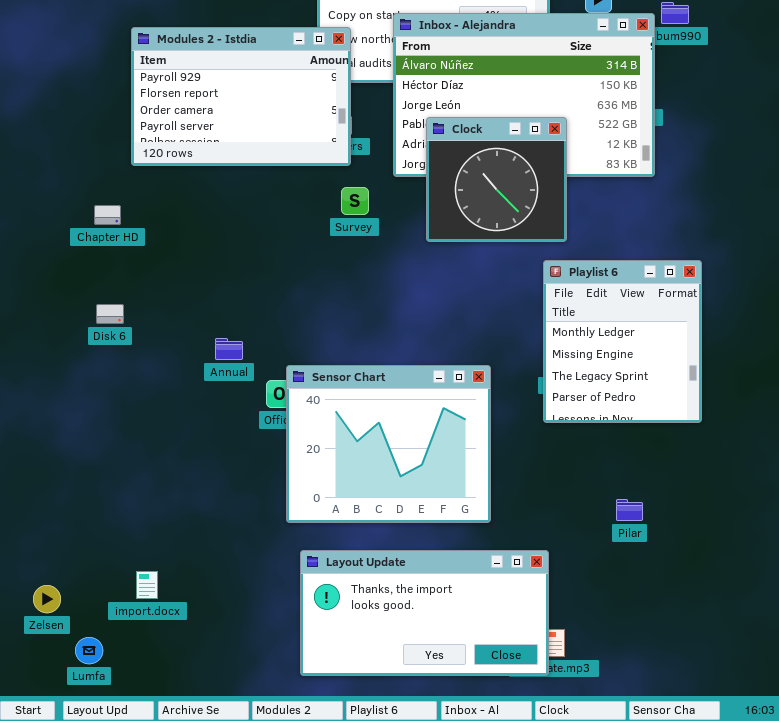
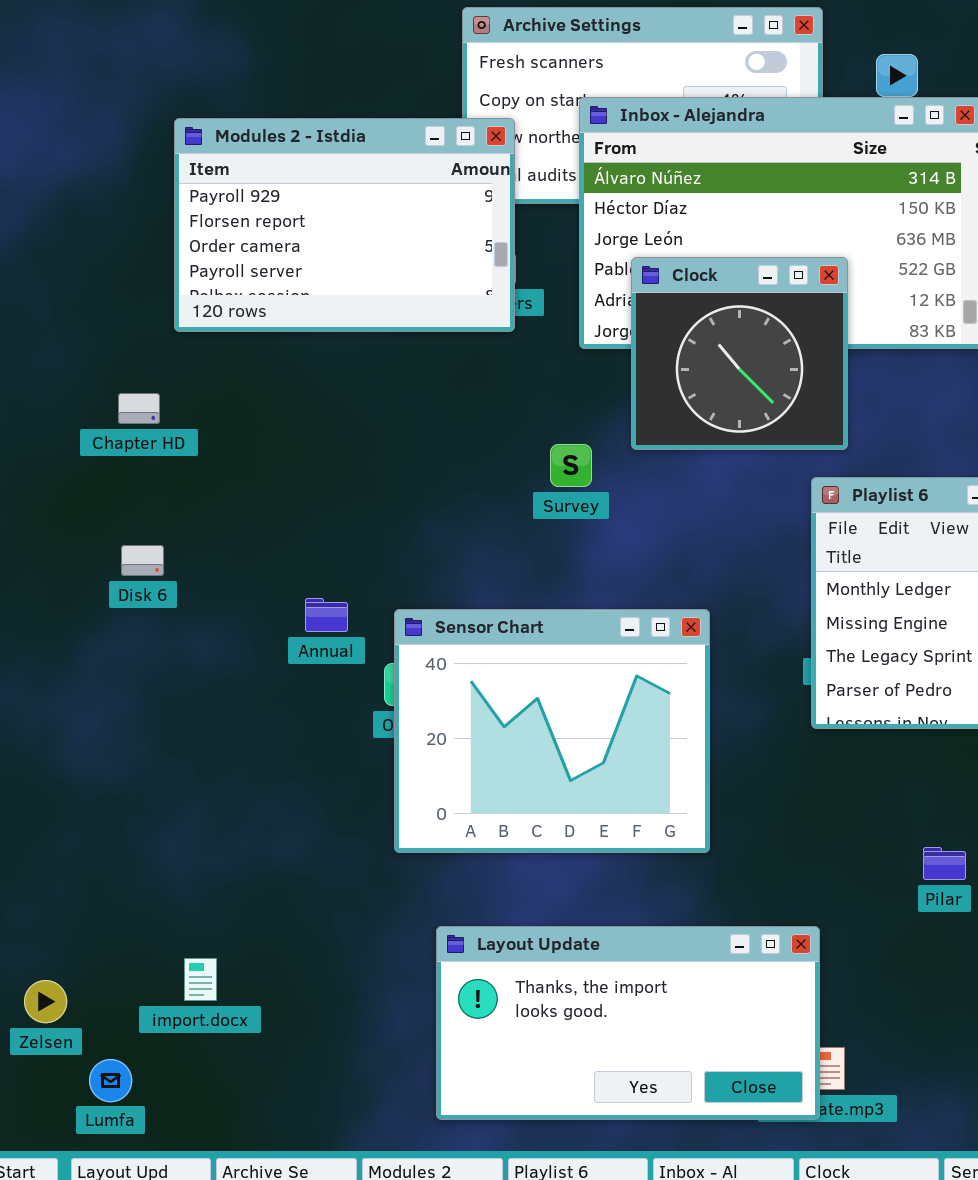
Survey: [341,187,369,215] -> [550,444,592,487], moved
Sensor Chart: [286,365,491,523] -> [394,609,710,853], moved

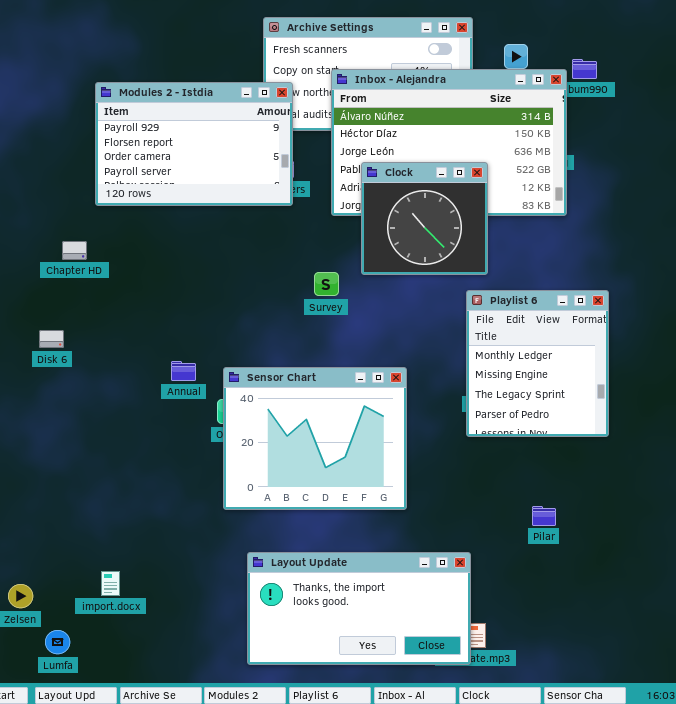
Disk 6: [121,545,164,576] -> [39,330,64,348], moved

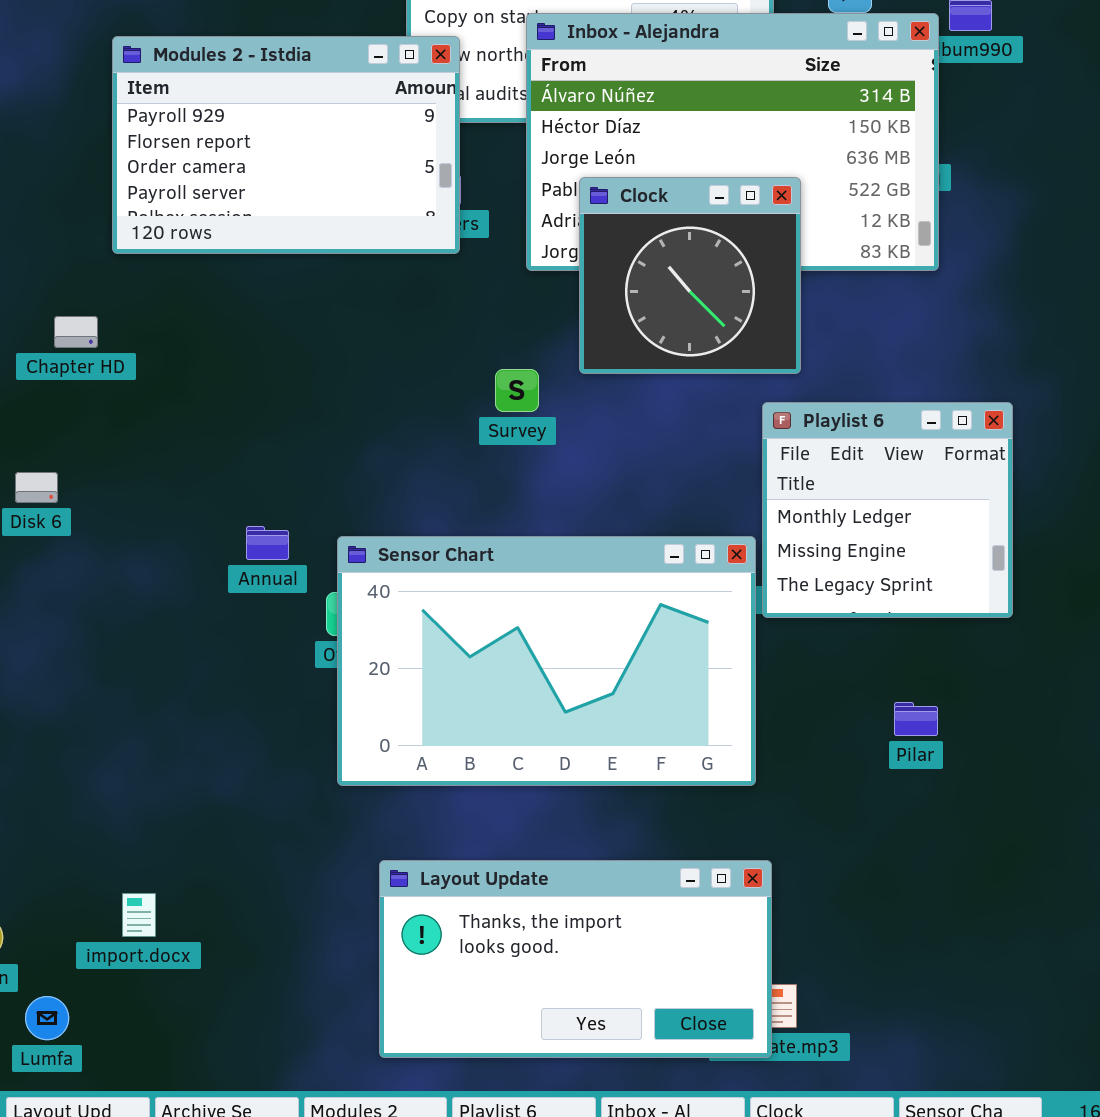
Playlist 6: [466,290,609,437] -> [762,402,1013,618], resized
Sensor Chart: [223,367,407,510] -> [337,536,756,786], resized
Pilar: [532,506,556,526] -> [894,702,938,736], moved

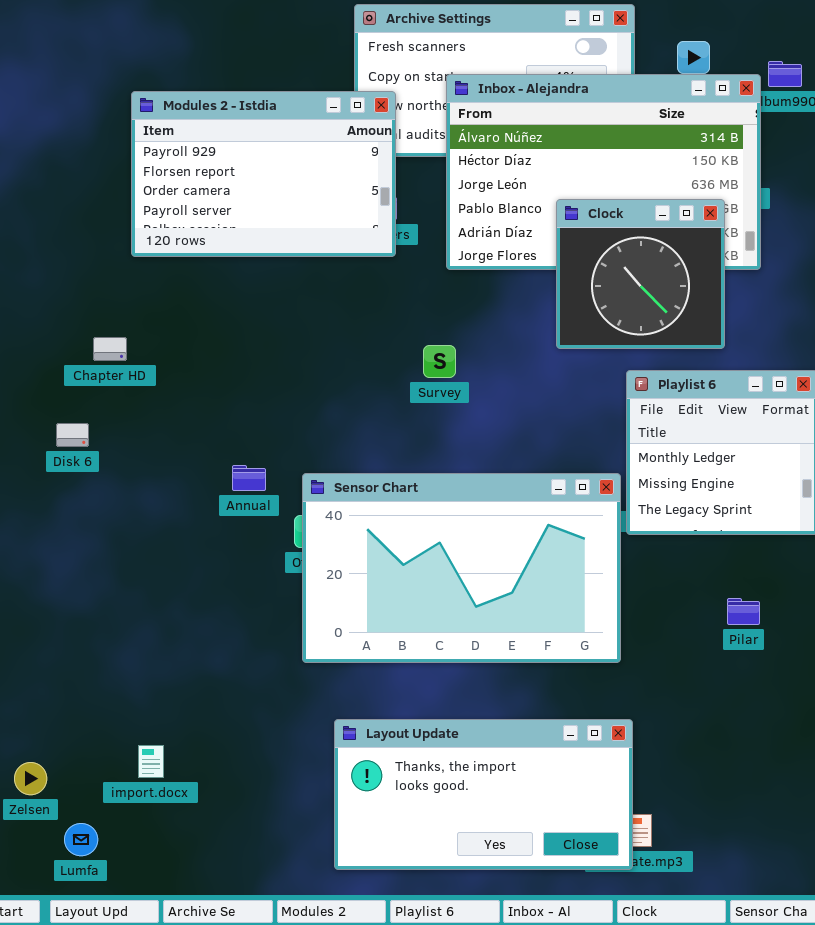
Clock: [579,177,801,374] -> [556,199,725,349], moved
Chapter HD: [54,316,98,348] -> [93,337,127,361], moved

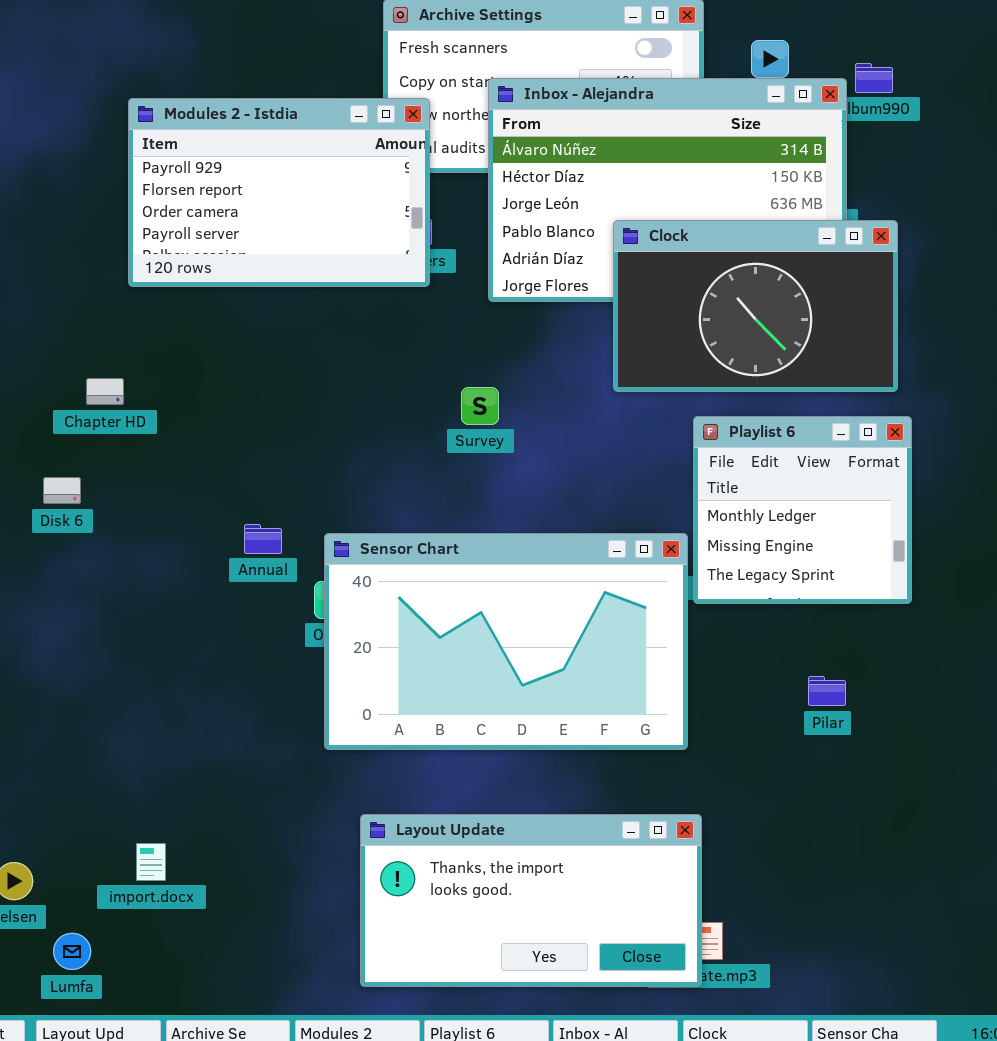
Clock: [556,199,725,349] -> [613,220,898,392], resized

